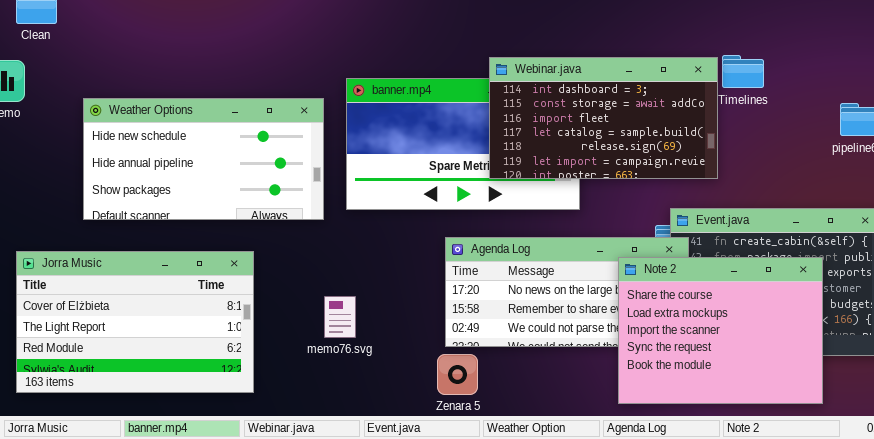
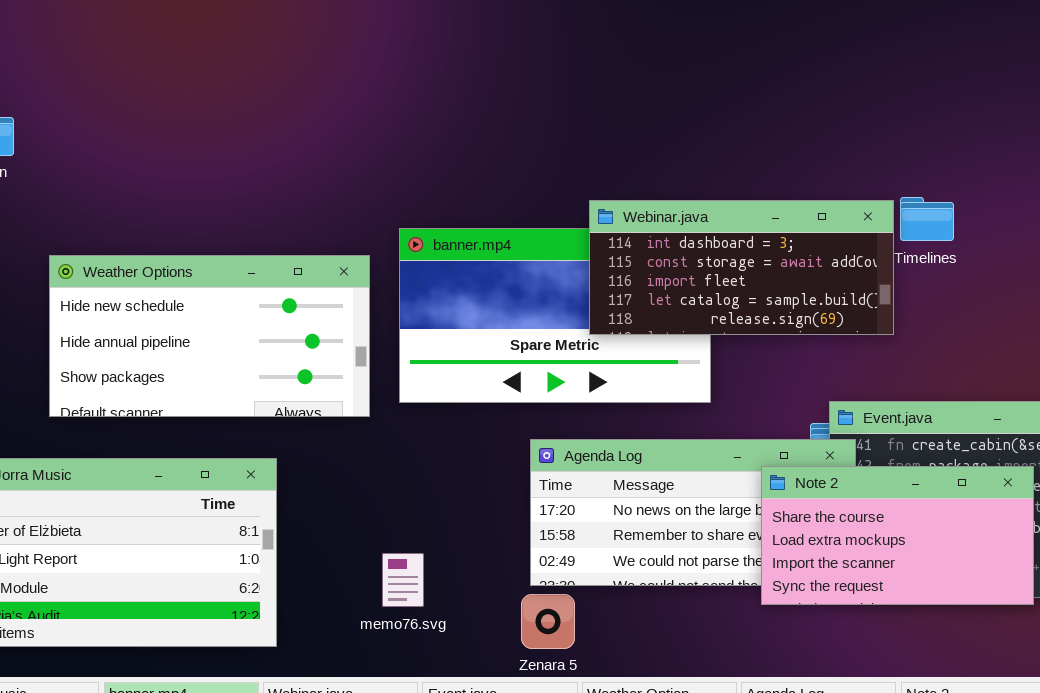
Webinar.java: [489,57,718,179] -> [589,200,894,335], resized
Note 2: [618,257,823,404] -> [761,466,1034,605], resized
memo76.svg: [324,296,356,338] -> [382,553,424,607], moved

